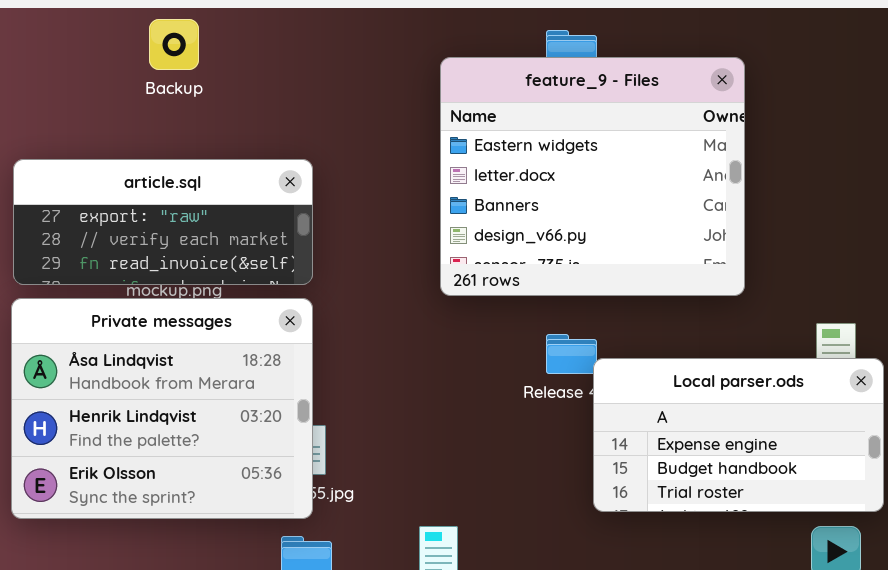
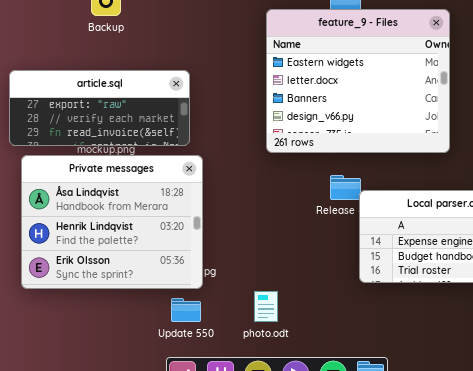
Private messages: [11,298,313,519] -> [21,155,203,289], moved

